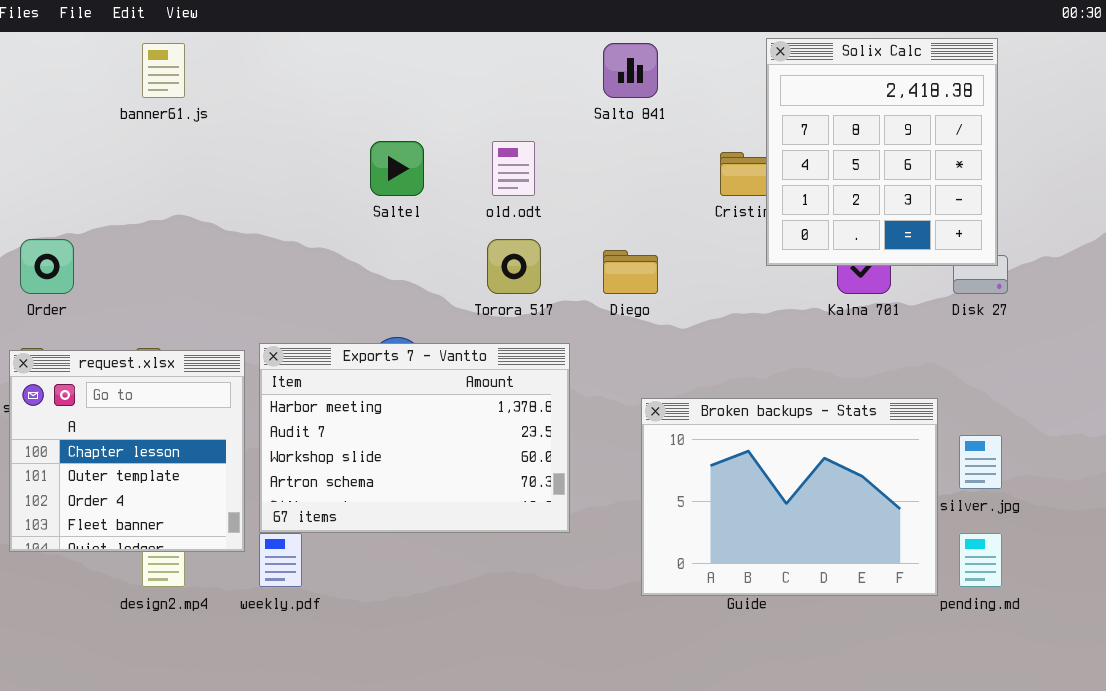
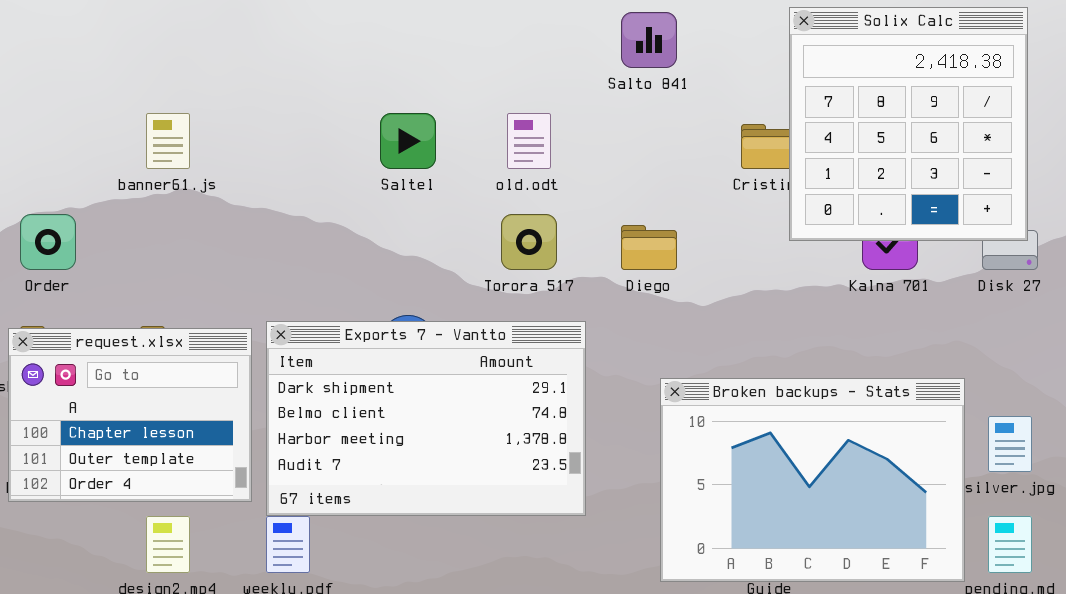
banner61.js: [142,43,185,98] -> [146,113,190,169], moved
Exports 7 - Vantto: [259,343,570,533] -> [266,321,586,516], scrolled up 2 rows
request.xlsx: [9,350,245,552] -> [8,328,252,502], resized

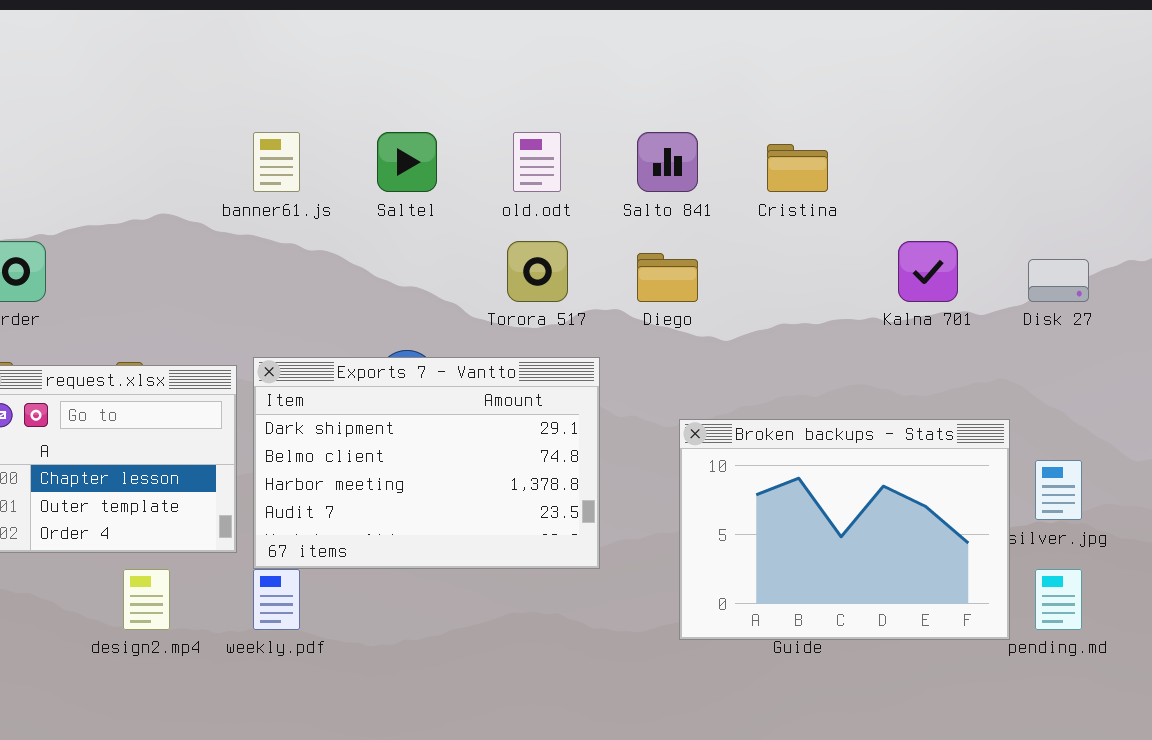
Solix Calc: [789,7,1028,241] -> none, closed
Salto 841: [621,12,677,68] -> [637,132,698,192], moved
banner61.js: [146,113,190,169] -> [253,132,300,192], moved

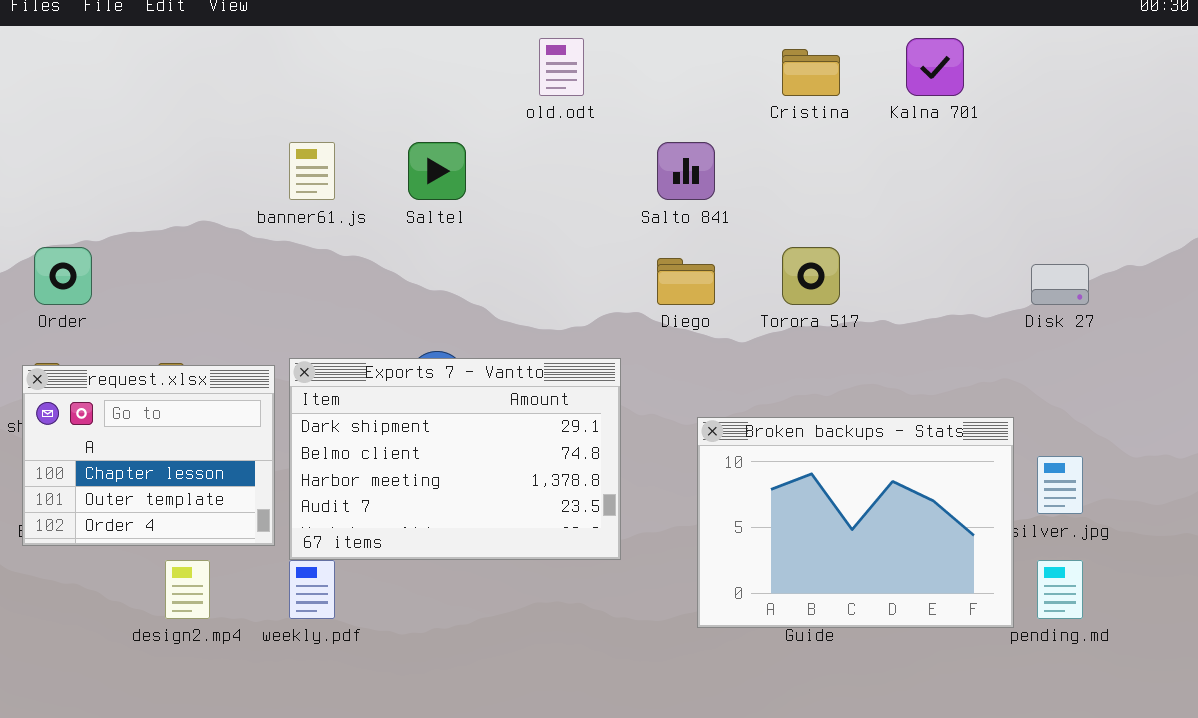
old.odt: [513,132,561,192] -> [539,38,584,96], moved
Cristina: [767,144,828,192] -> [782,49,840,96], moved
Torora 517: [507,241,568,302] -> [782,247,840,305], moved
Kalna 701: [898,241,958,302] -> [906,38,964,96], moved

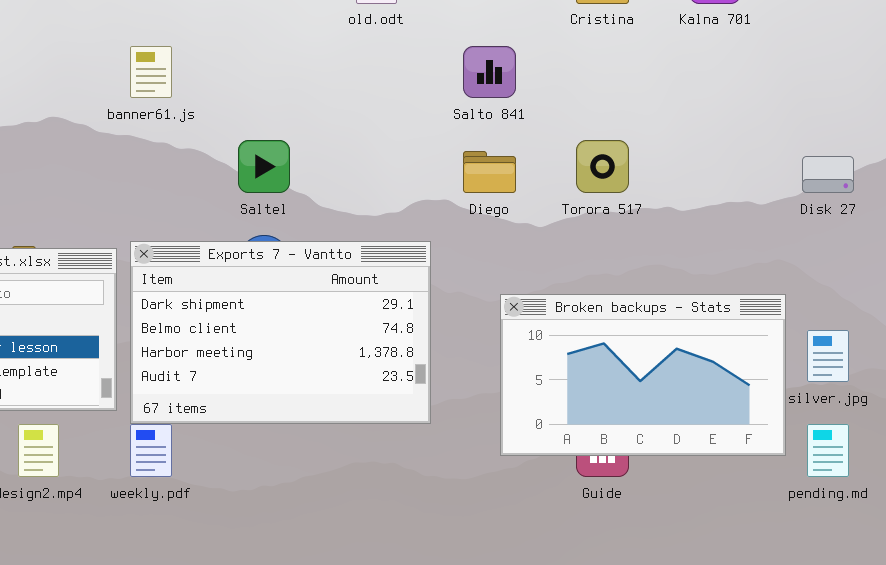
Saltel: [408,142,466,200] -> [238,140,290,193], moved
Broken backups - Stats: [697,417,1014,628] -> [500,294,786,456], resized

